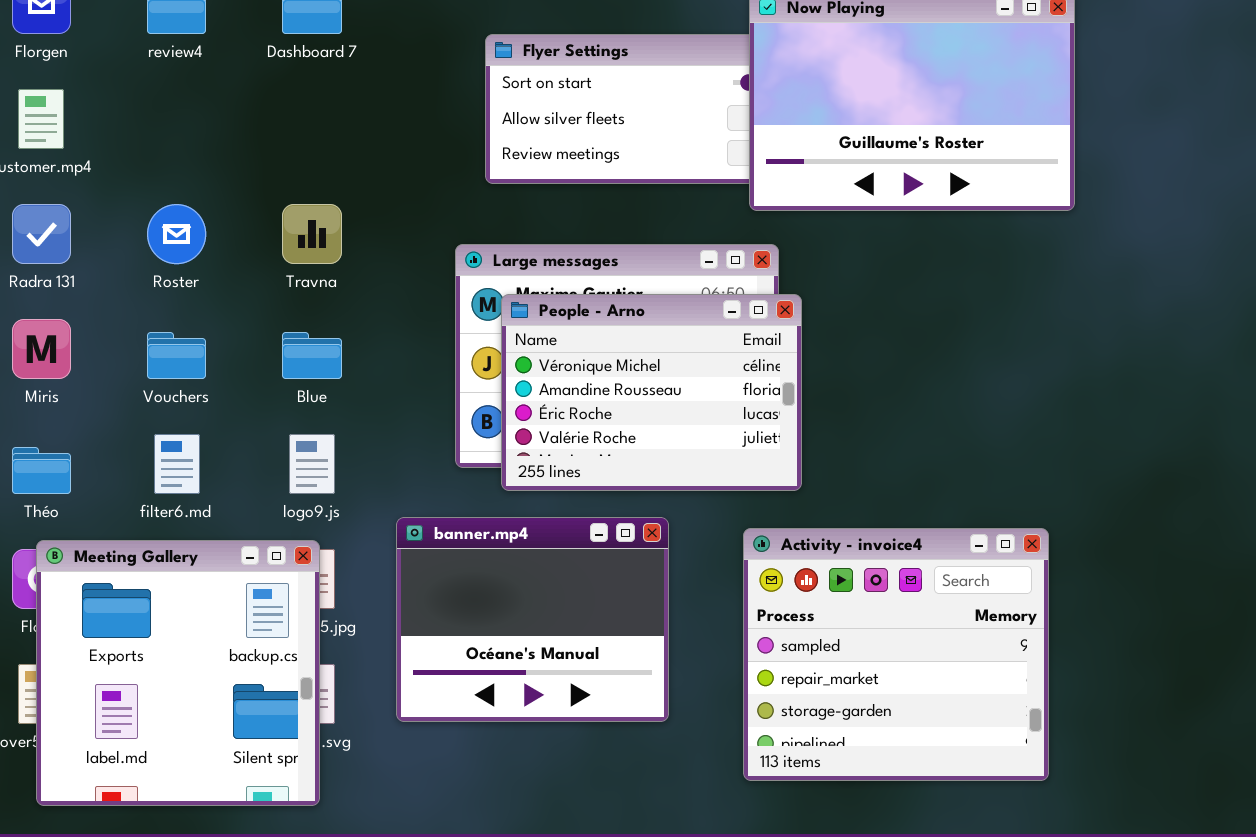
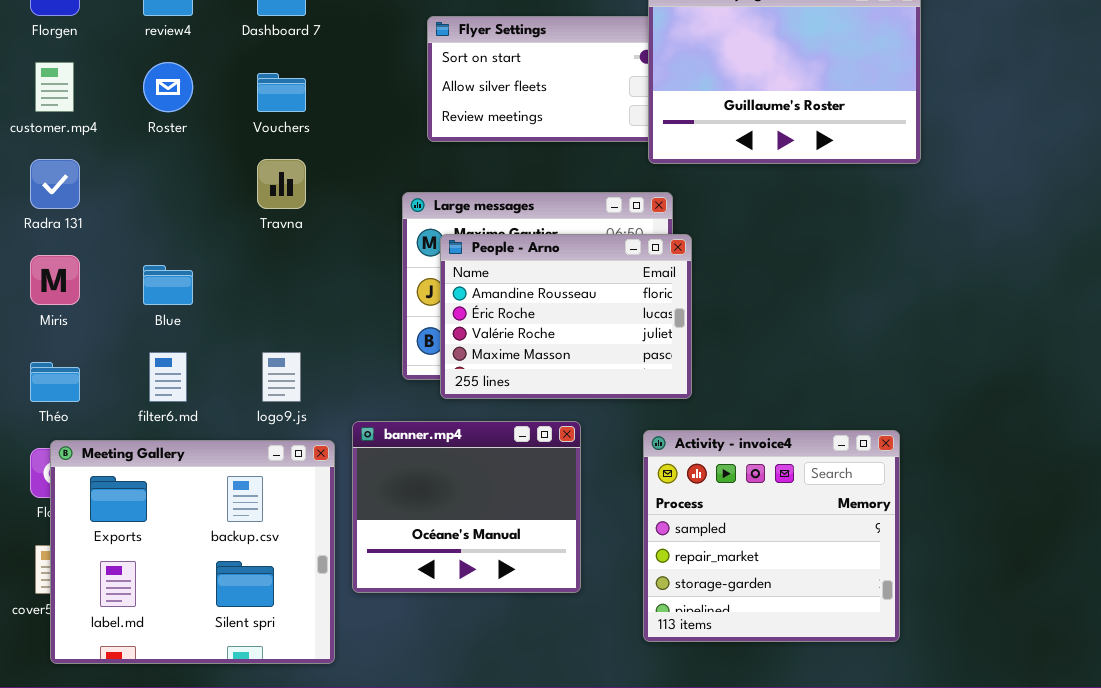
Roster: [147,204,206,264] -> [143,62,193,112], moved
People - Arno: [501,294,802,491] -> [440,234,692,399], scrolled down 1 row
Vouchers: [147,332,206,379] -> [257,73,306,112], moved
Blue: [282,332,342,379] -> [143,265,193,305], moved
Meeting Gallery: [36,540,320,806] -> [50,440,335,664], resized

